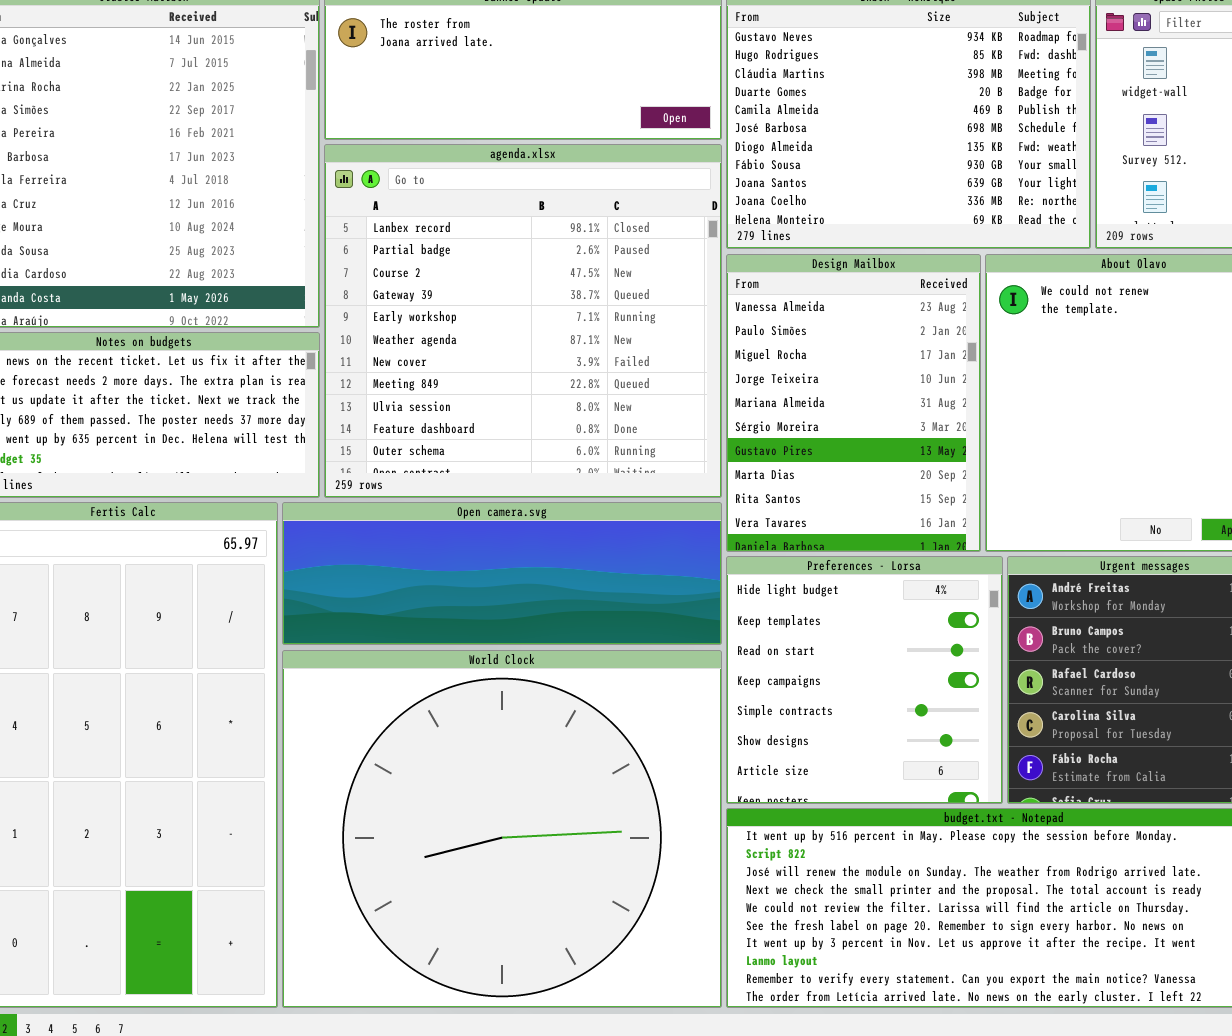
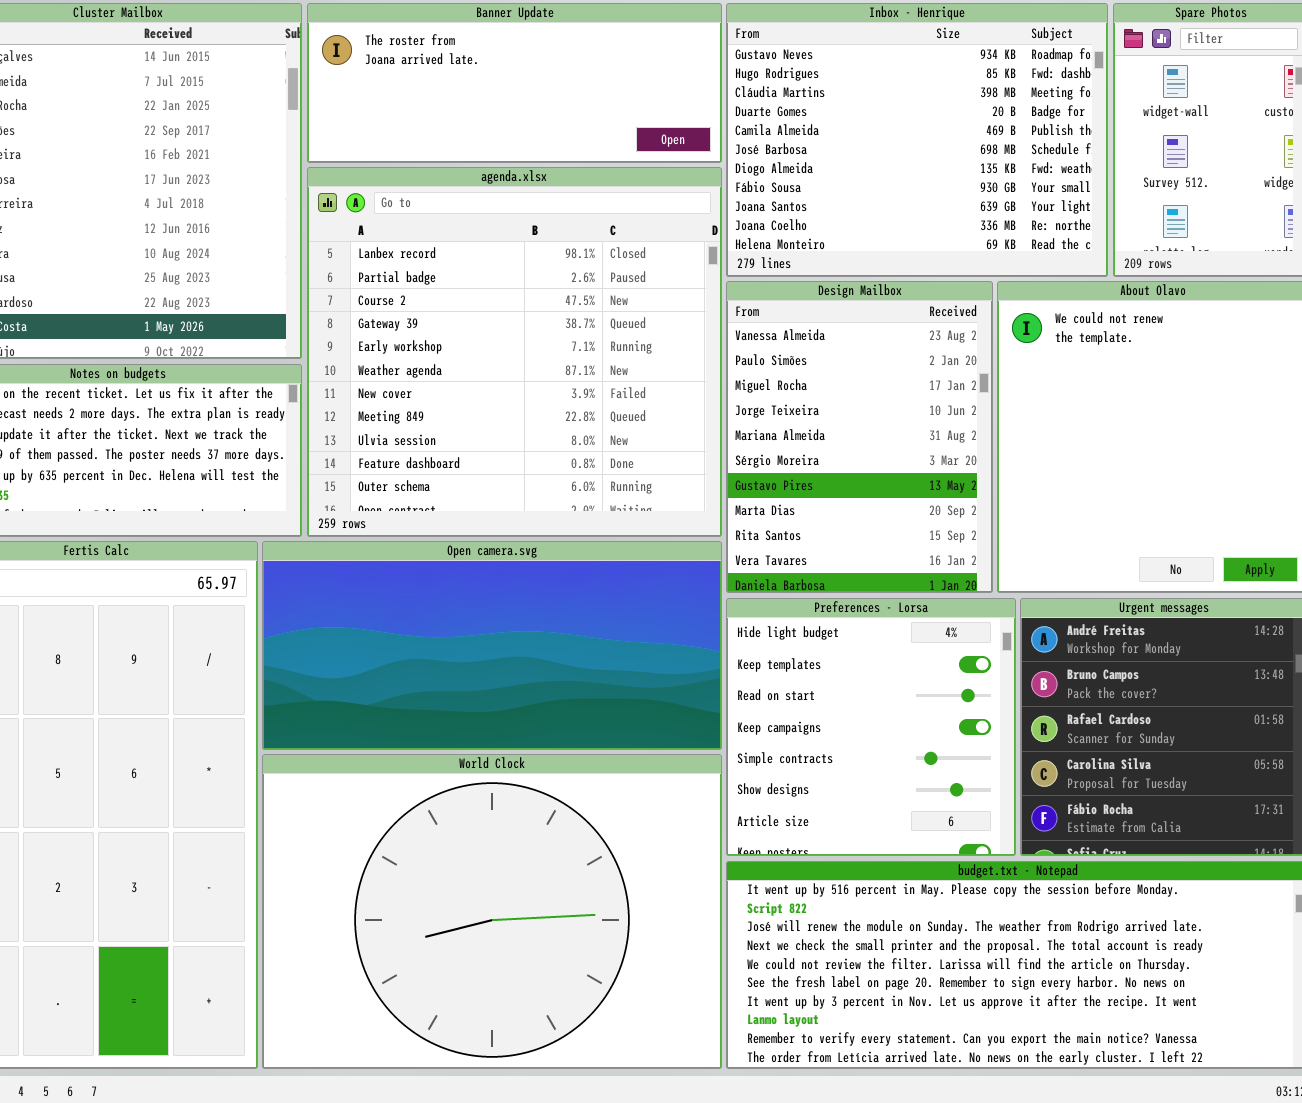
Open camera.svg: [282,502,722,645] -> [262,541,722,750], resized
World Clock: [282,650,722,1008] -> [262,754,722,1069], resized

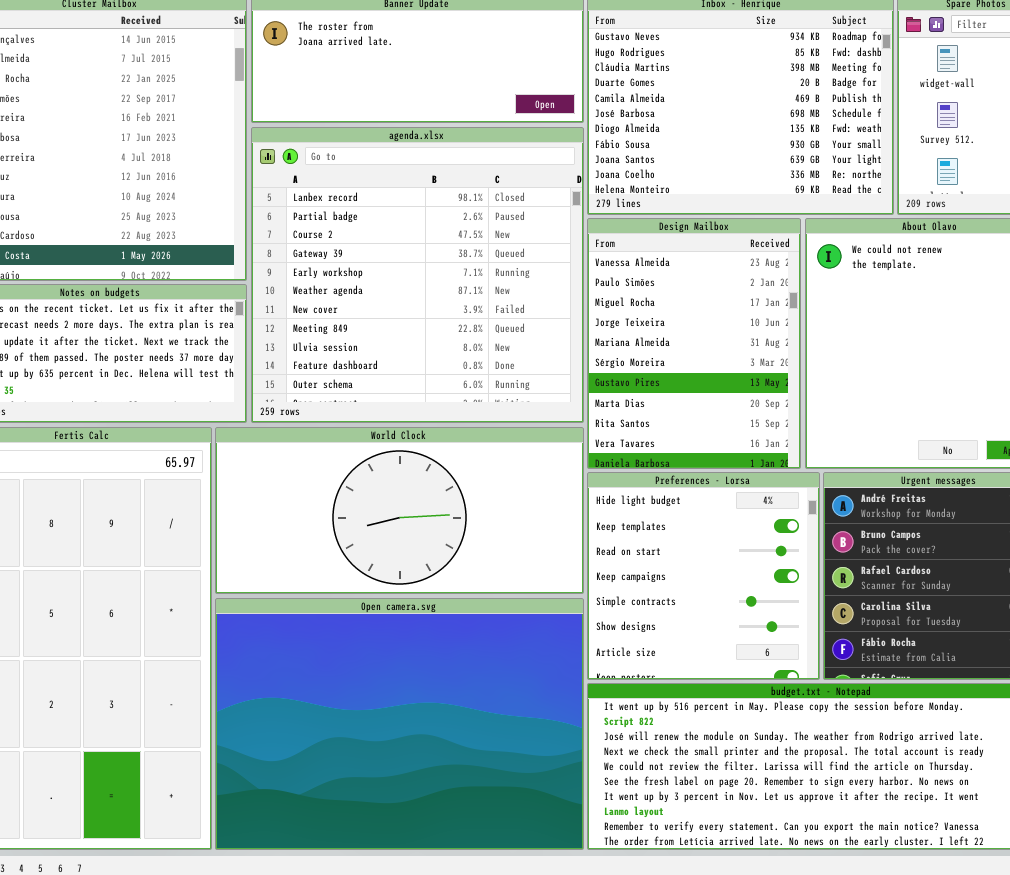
Open camera.svg: [262,541,722,750] -> [215,598,584,850], moved, resized
World Clock: [262,754,722,1069] -> [215,427,584,594], moved, resized

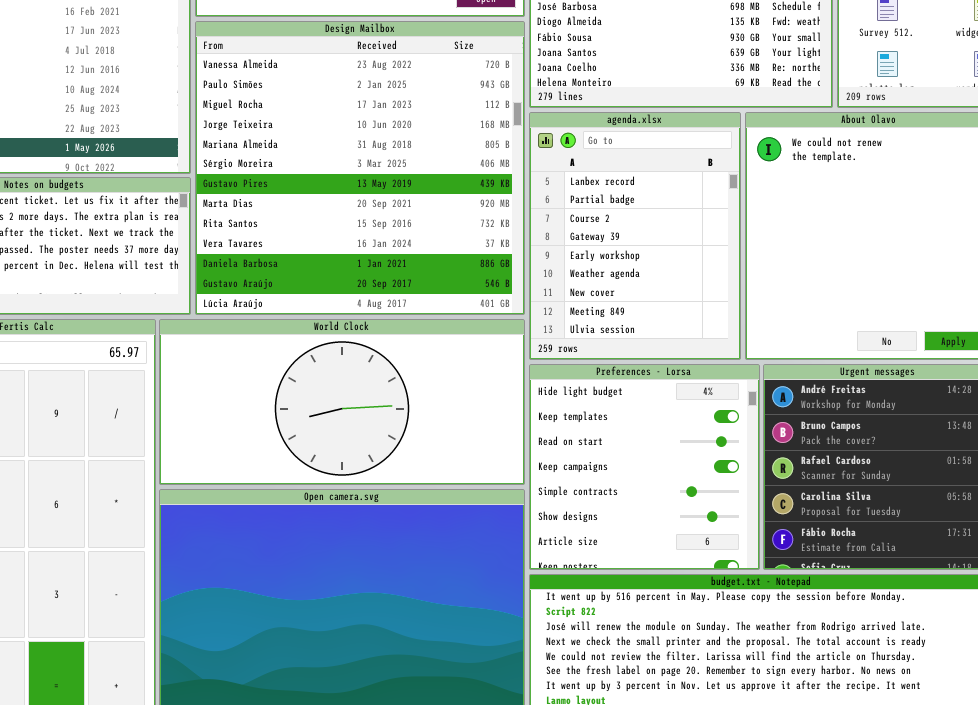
agenda.xlsx: [251,127,584,423] -> [529,112,741,360], moved, resized
Design Mailbox: [587,218,801,469] -> [195,21,525,315], moved, resized

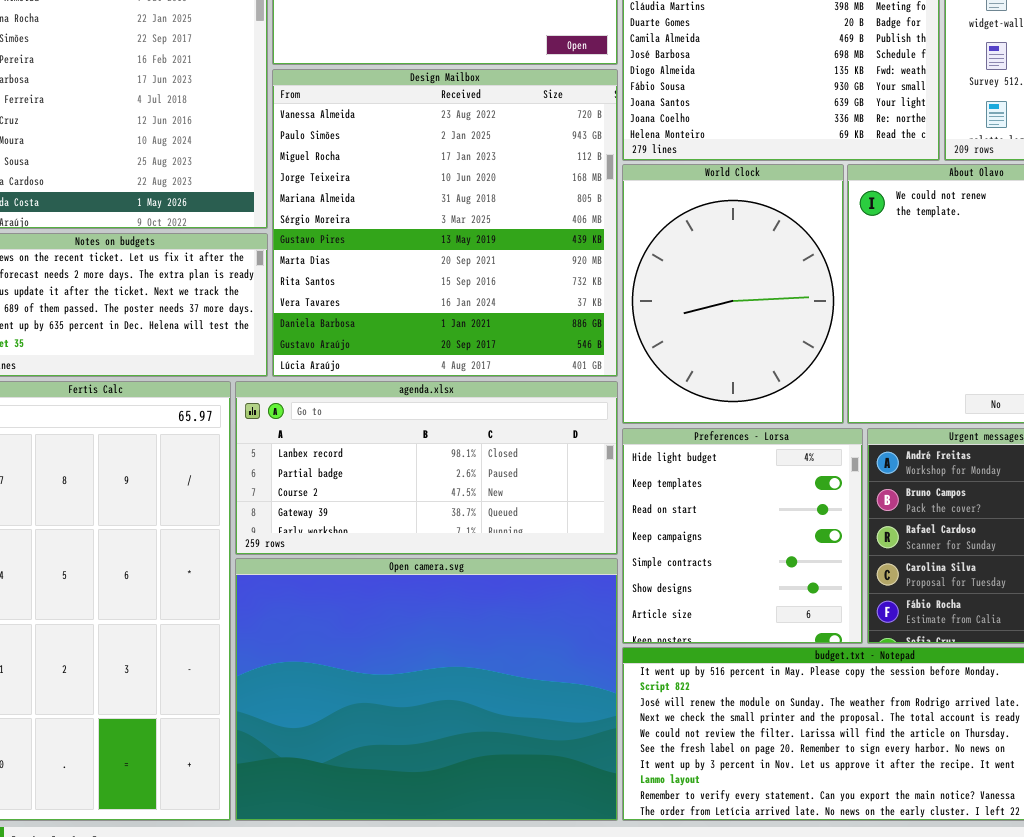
agenda.xlsx: [529,112,741,360] -> [235,381,618,555], moved, resized
World Clock: [159,319,525,485] -> [622,164,844,424], moved, resized

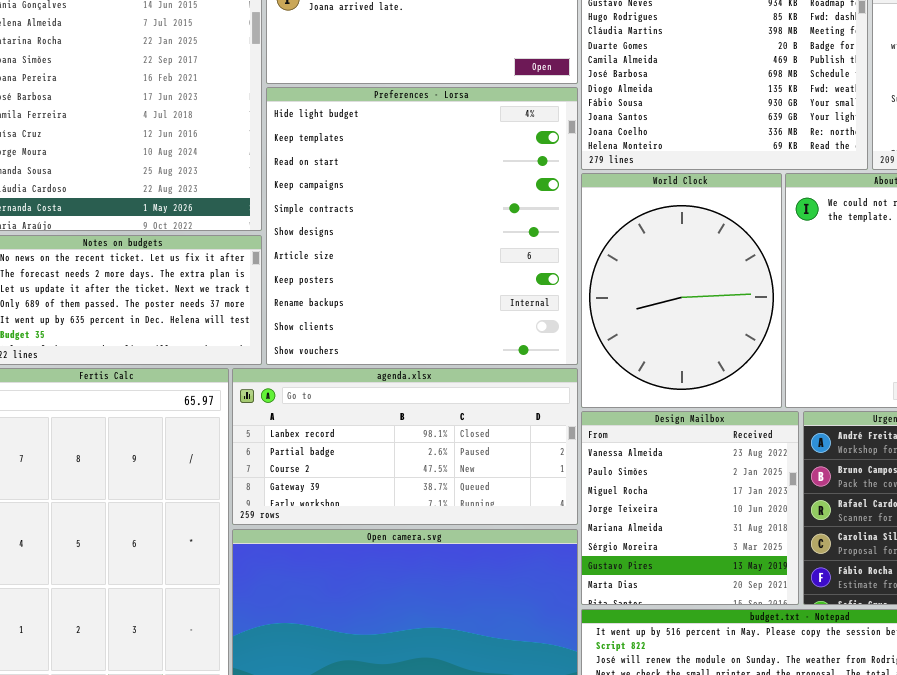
Design Mailbox: [272,69,618,377] -> [581,411,799,605], moved, resized
Preferences - Lorsa: [622,428,863,644] -> [266,87,578,365], moved, resized

